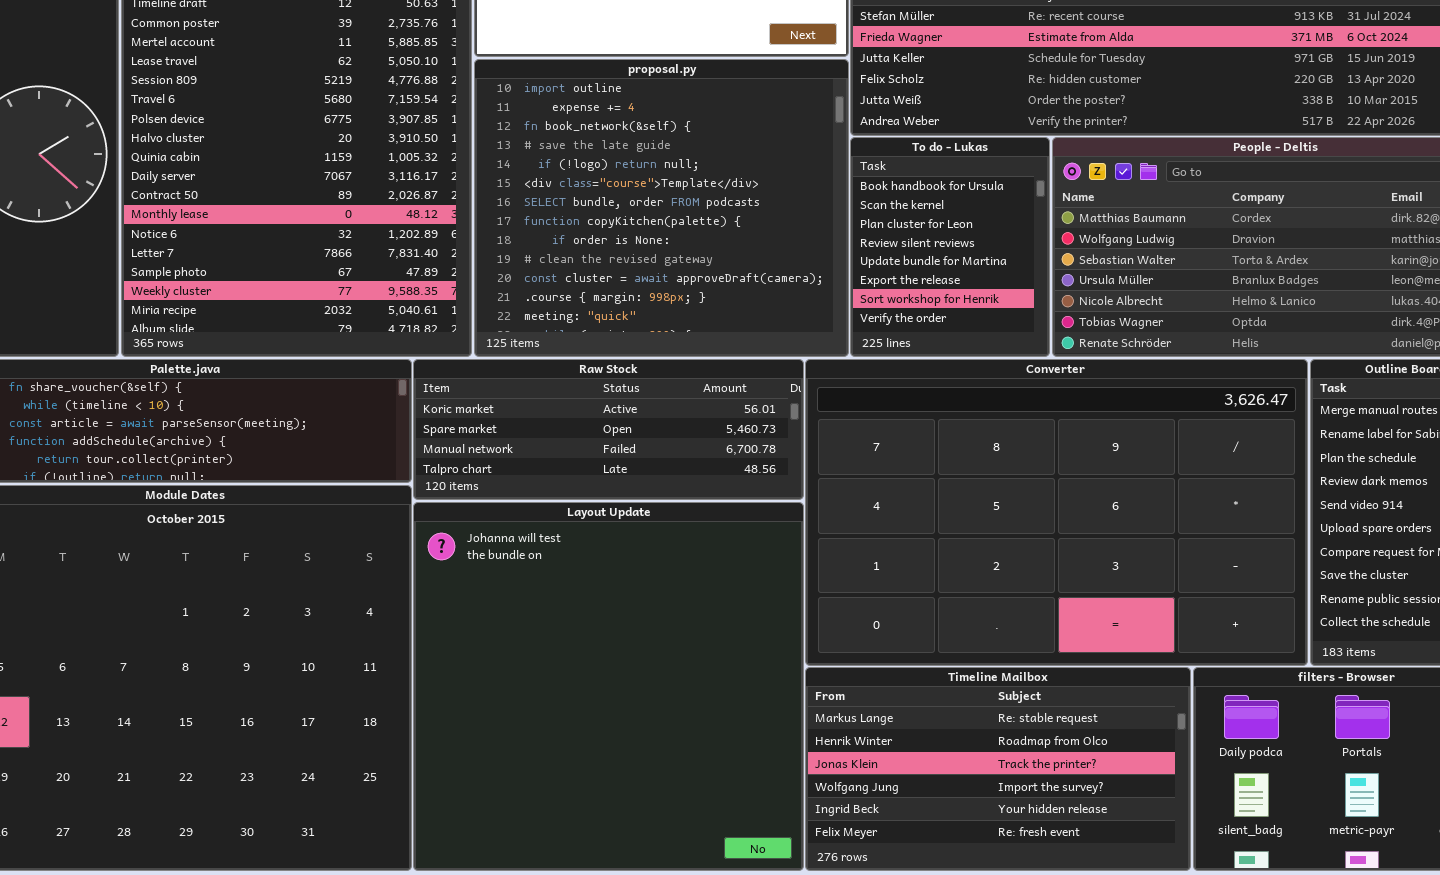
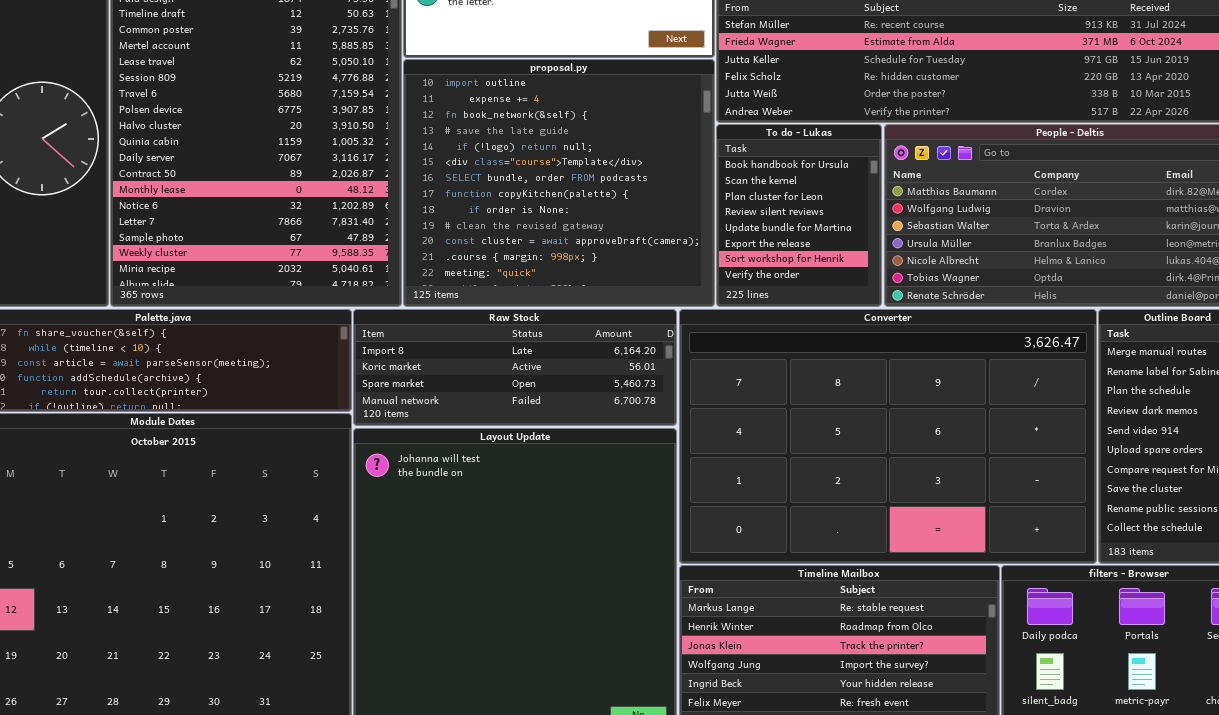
Raw Stock: [413,359,804,500] -> [353,309,677,426], scrolled up 1 row

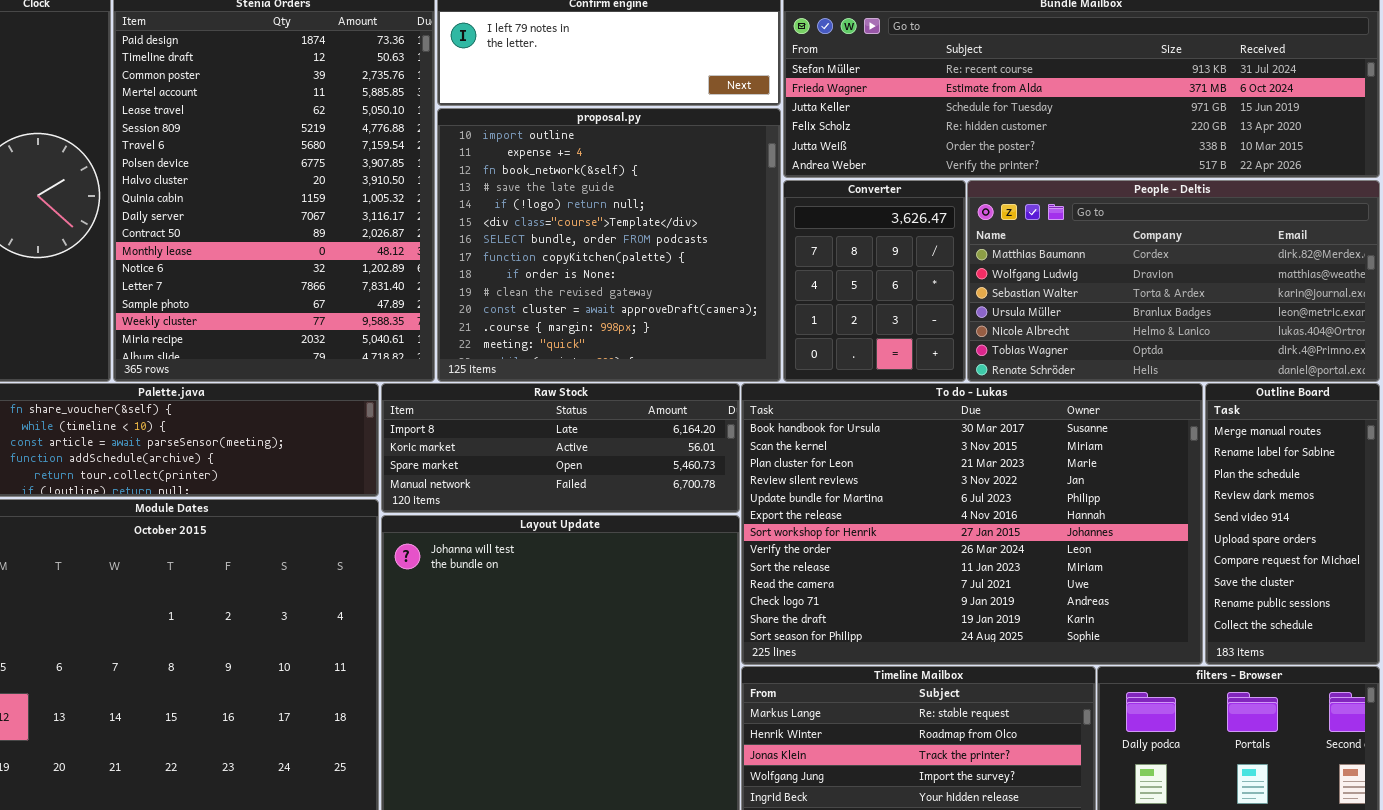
To do - Lukas: [716,124,882,307] -> [741,383,1203,665], moved, resized
Converter: [679,309,1097,564] -> [783,180,966,382], moved, resized

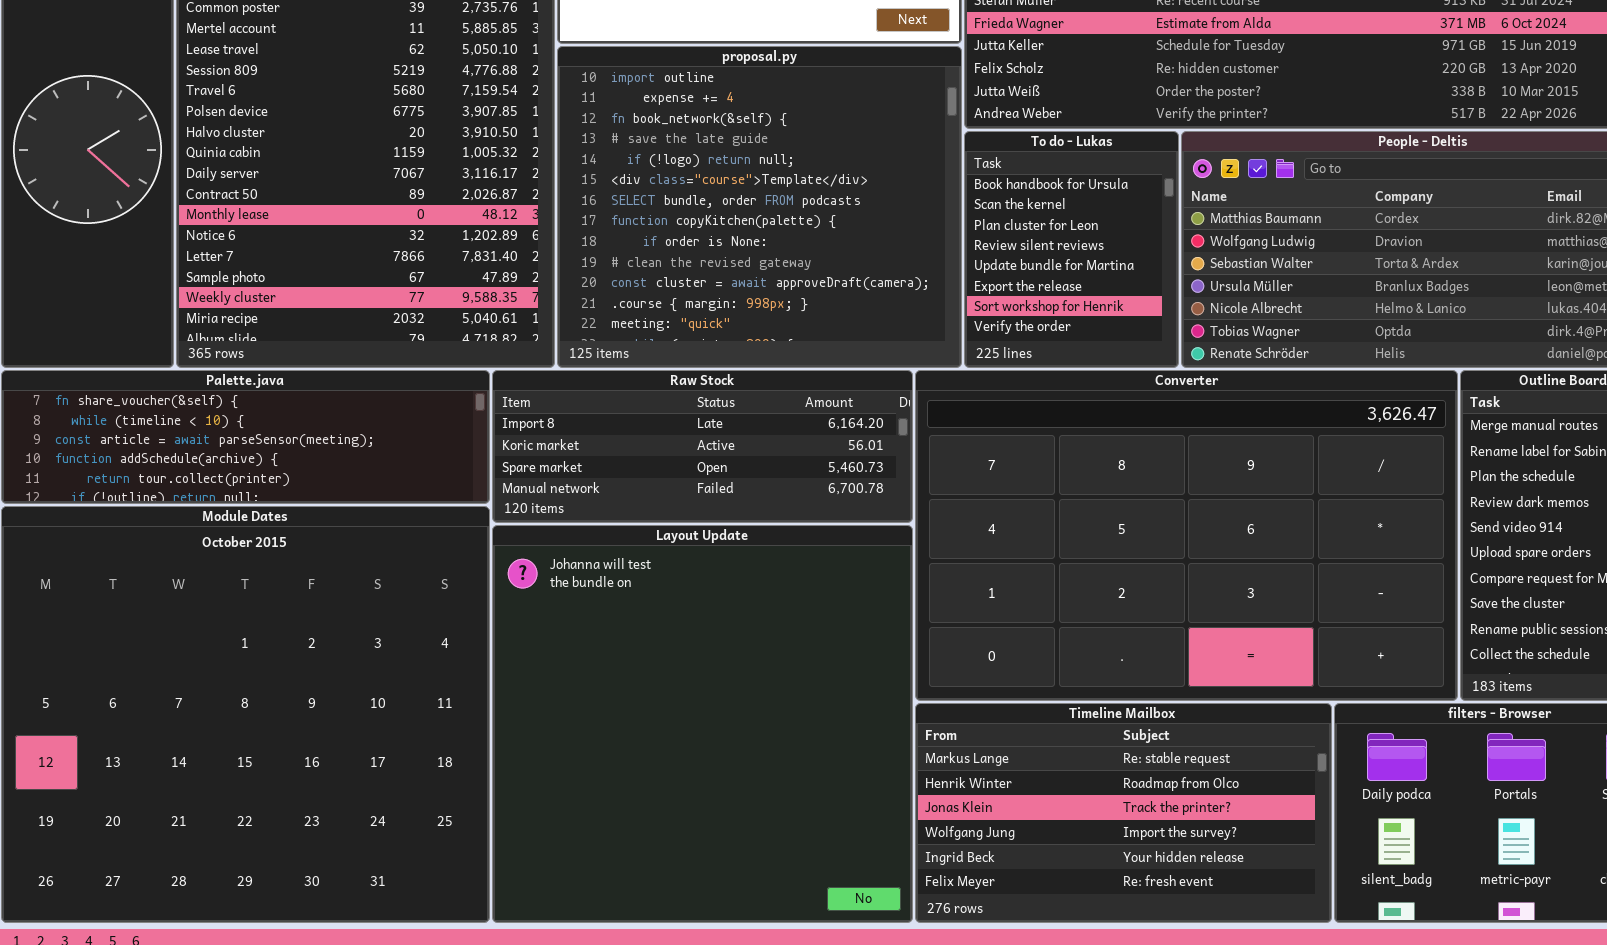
Converter: [783,180,966,382] -> [915,370,1458,701], moved, resized
To do - Lukas: [741,383,1203,665] -> [964,131,1179,368], moved, resized

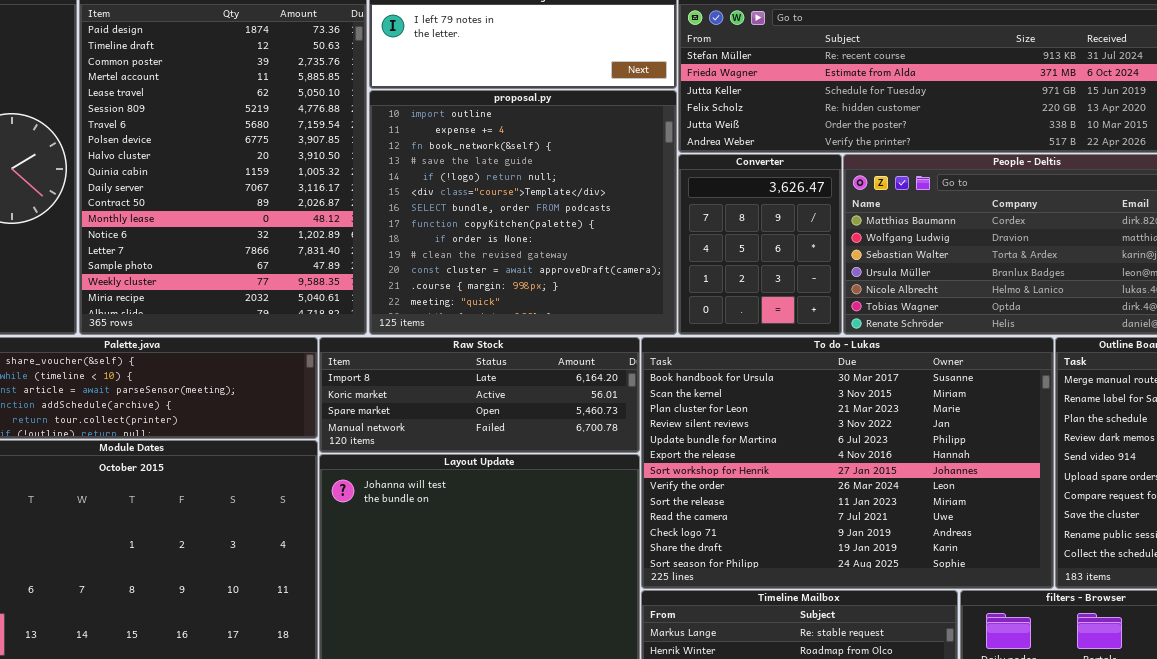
To do - Lukas: [964,131,1179,368] -> [641,337,1054,589], moved, resized
Converter: [915,370,1458,701] -> [678,154,842,335], moved, resized

